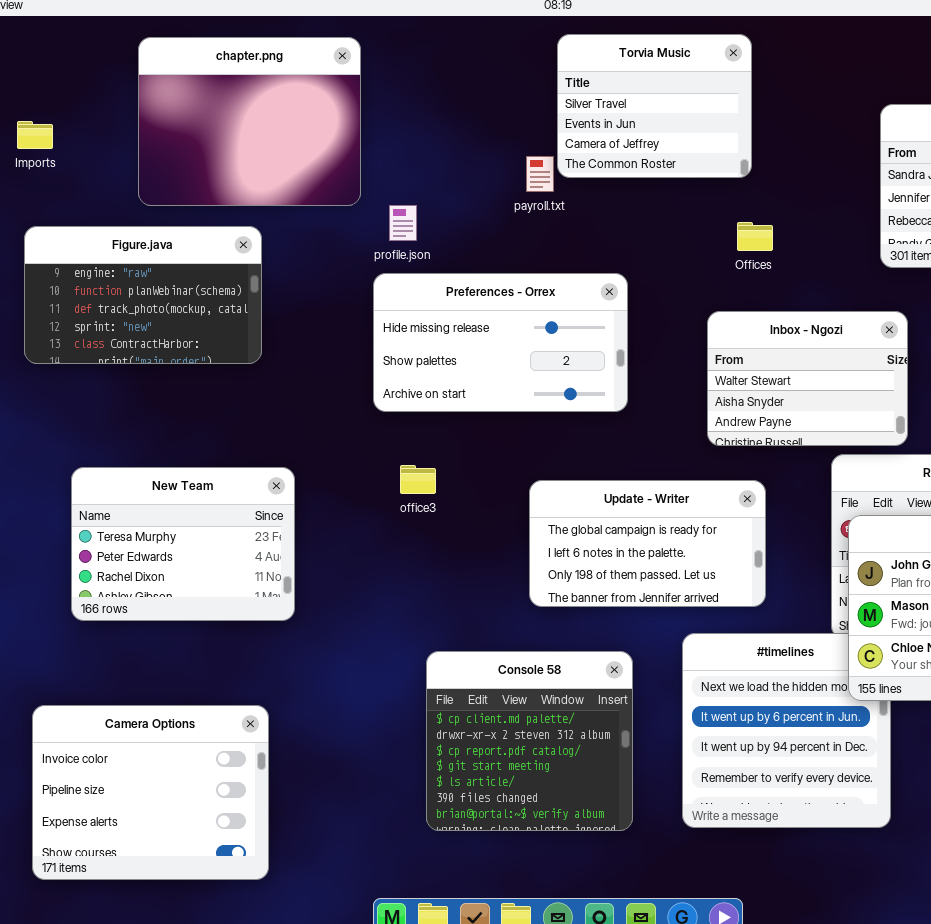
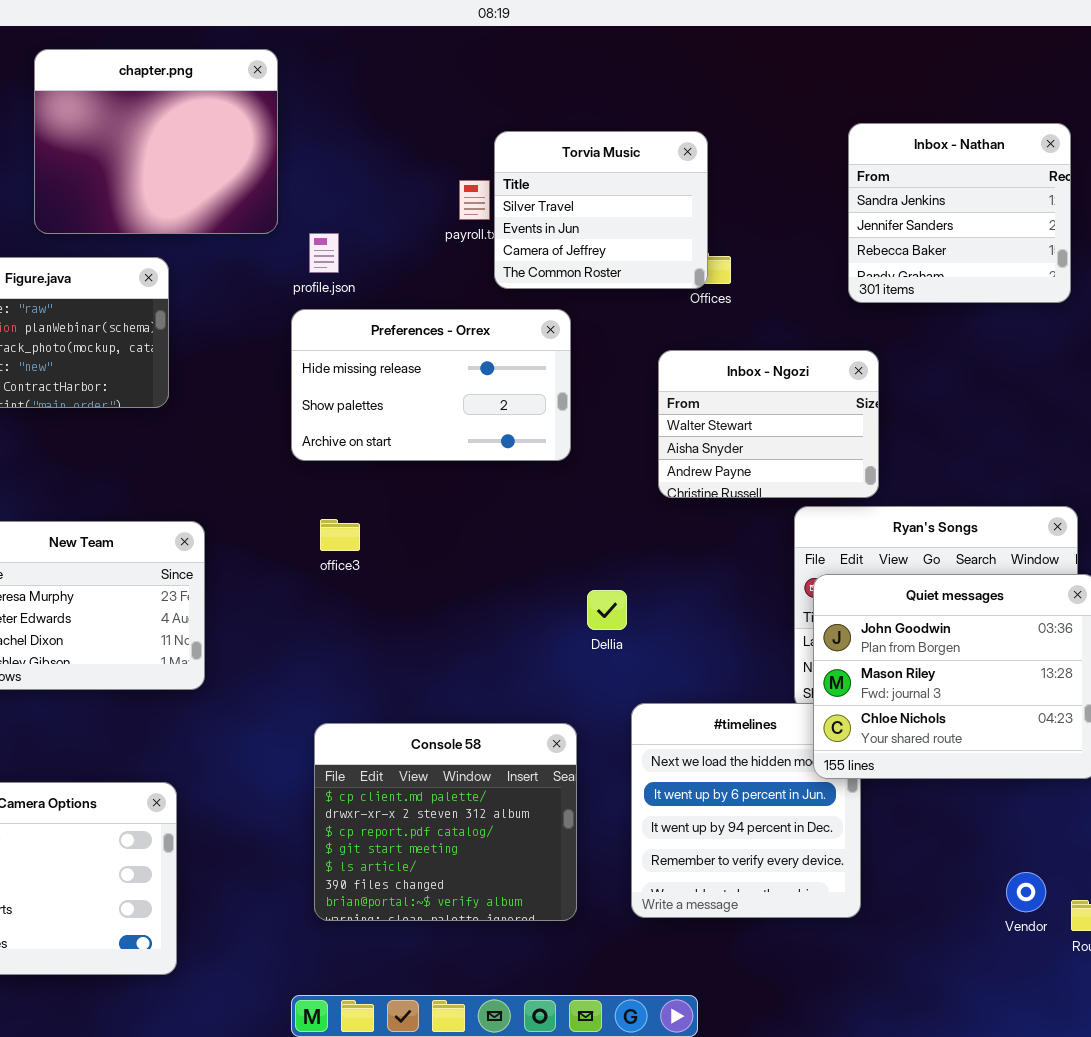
Torvia Music: [557,34,752,178] -> [494,131,708,289], moved
Update - Writer: [529,480,766,607] -> none, closed
Console 58: [426,651,633,831] -> [314,723,577,921], resized

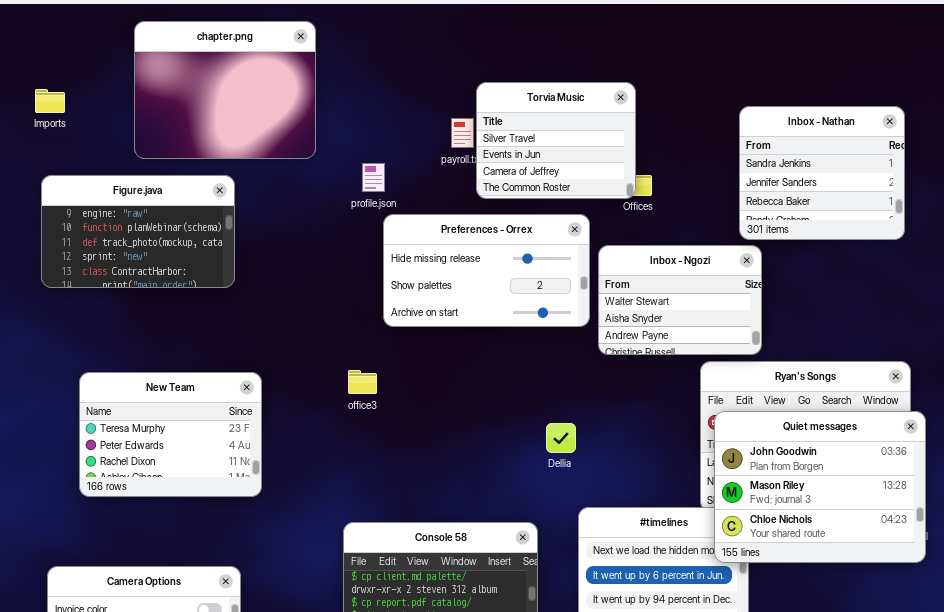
Inbox - Nathan: [848,123,1071,303] -> [739,106,905,240], moved
profile.json: [309,233,339,273] -> [362,163,385,192], moved
Preferences - Orrex: [291,309,571,461] -> [383,214,590,327], moved

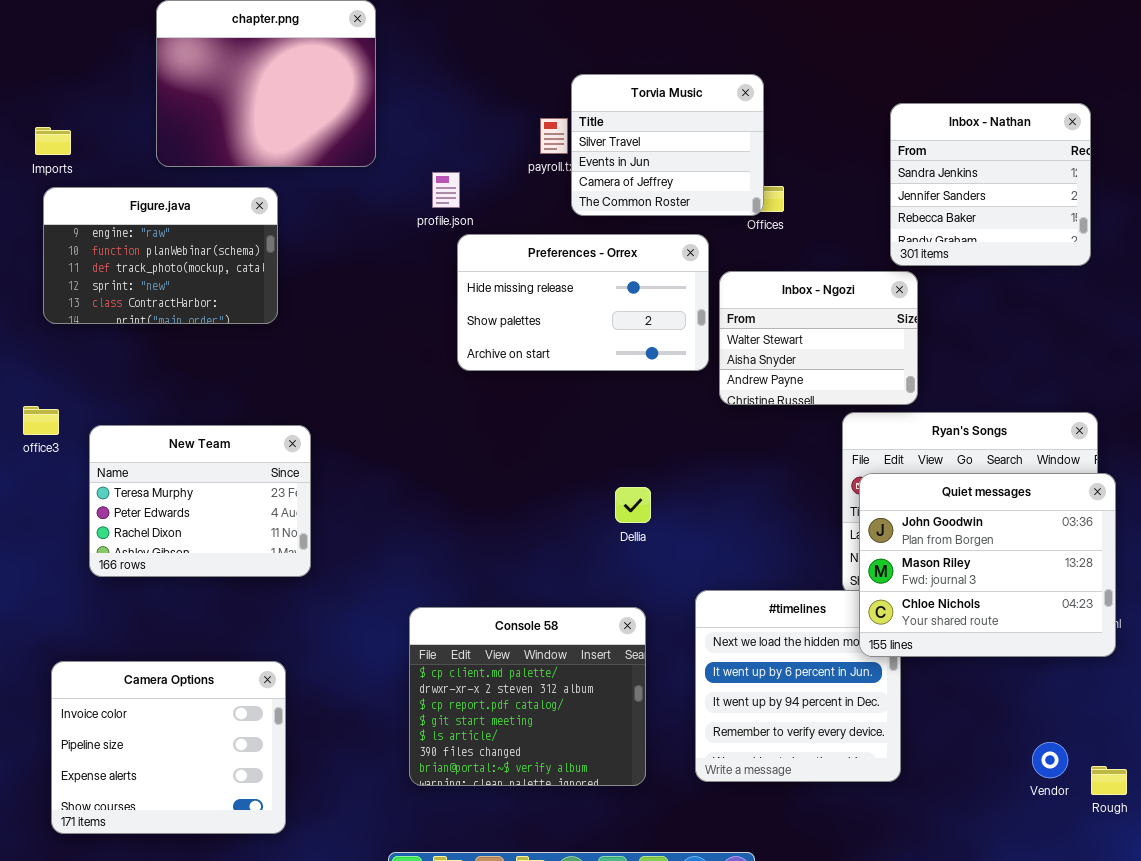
Imports: [35,89,65,113] -> [35,127,71,155], moved
office3: [348,370,377,394] -> [23,406,59,435], moved
Dellia: [546,423,576,453] -> [615,487,651,523], moved

